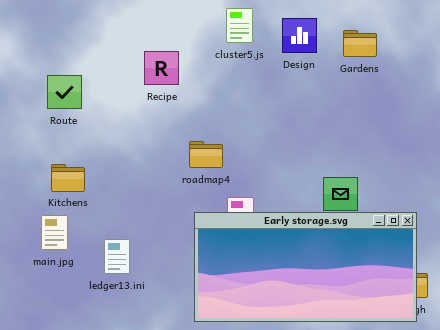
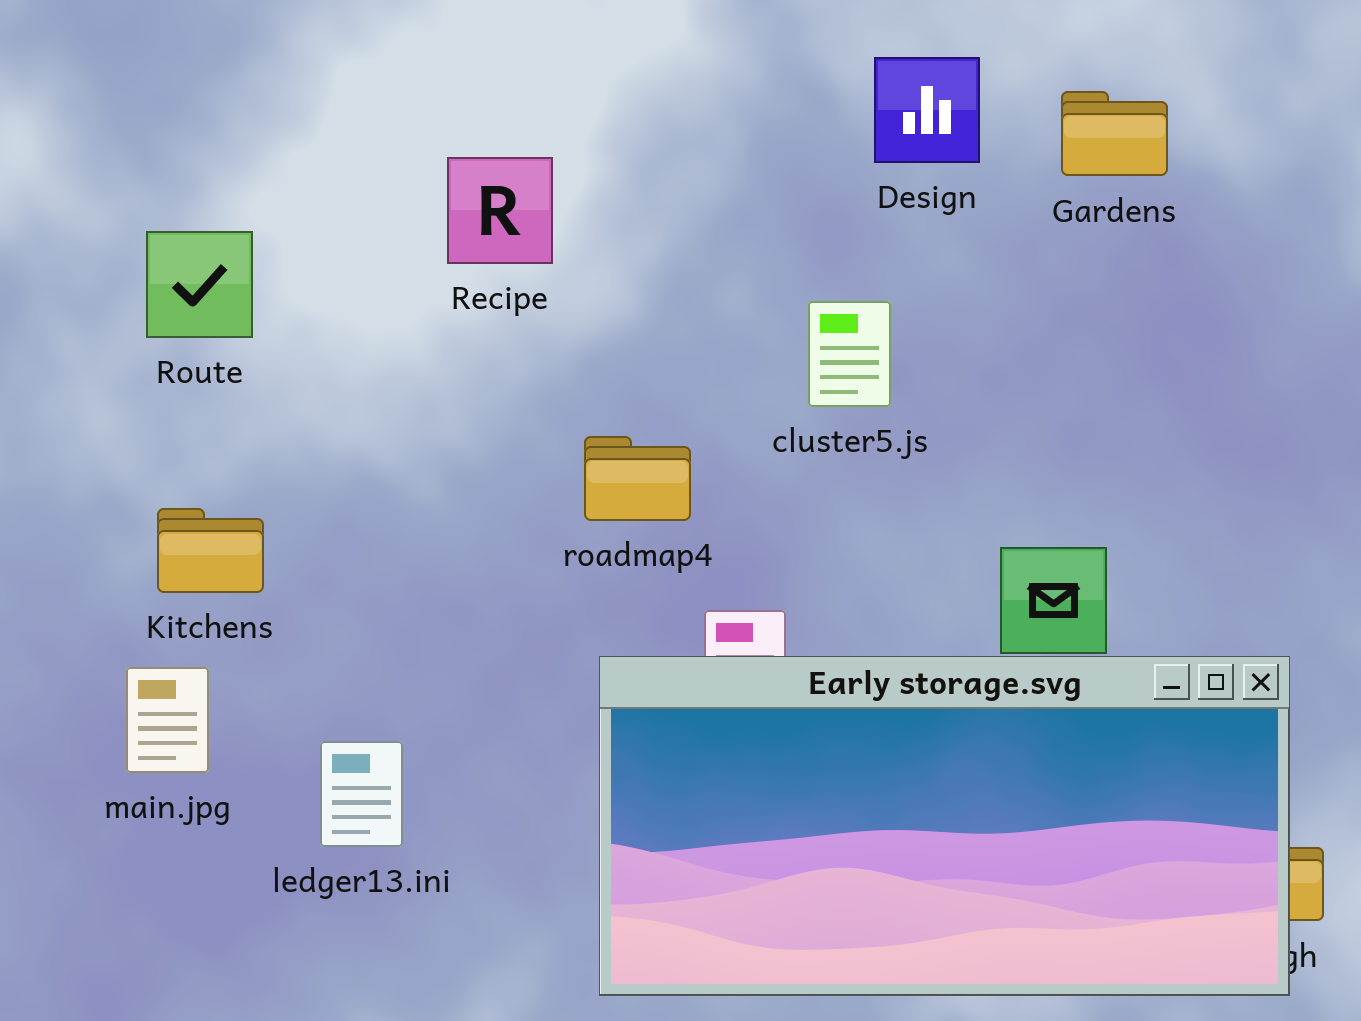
cluster5.js: [226,8,253,43] -> [808,301,891,407], moved

